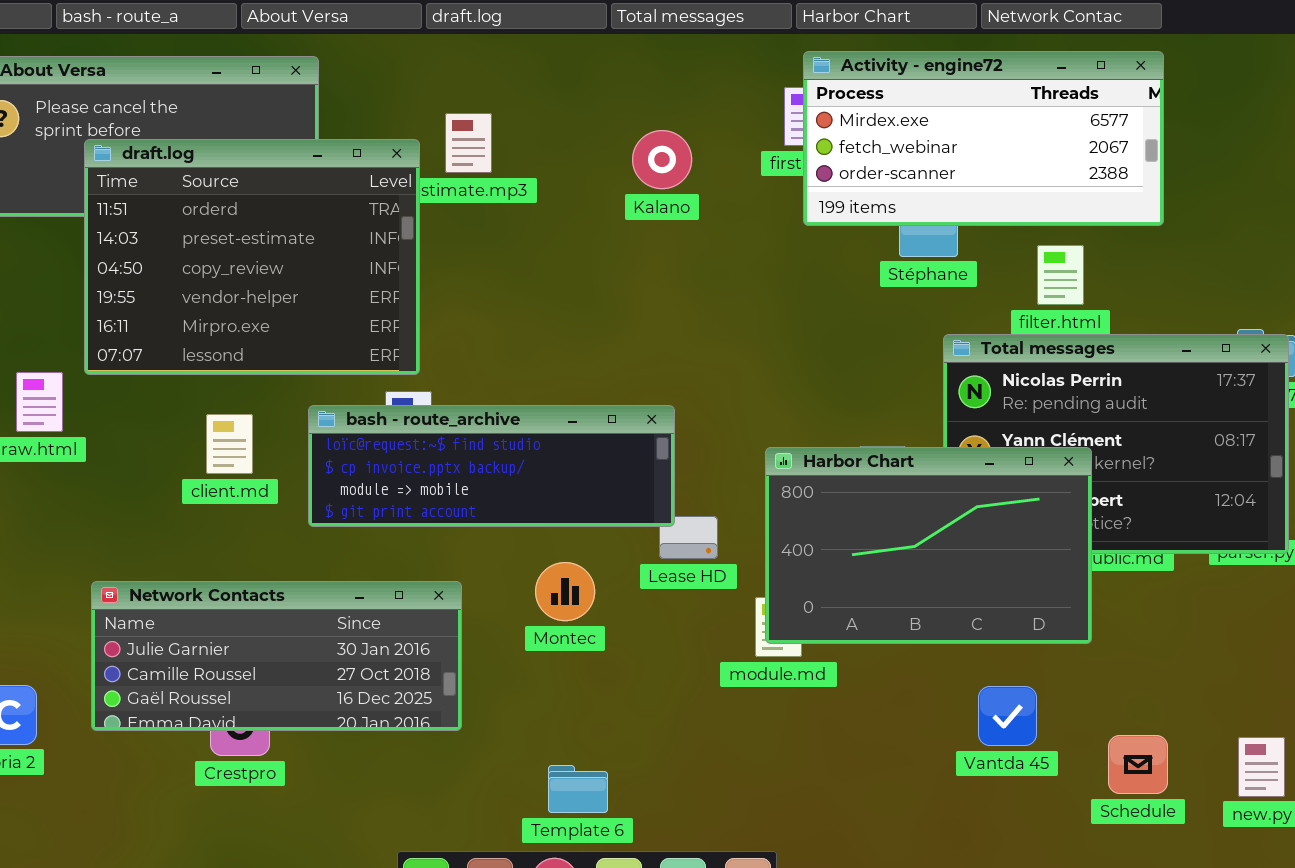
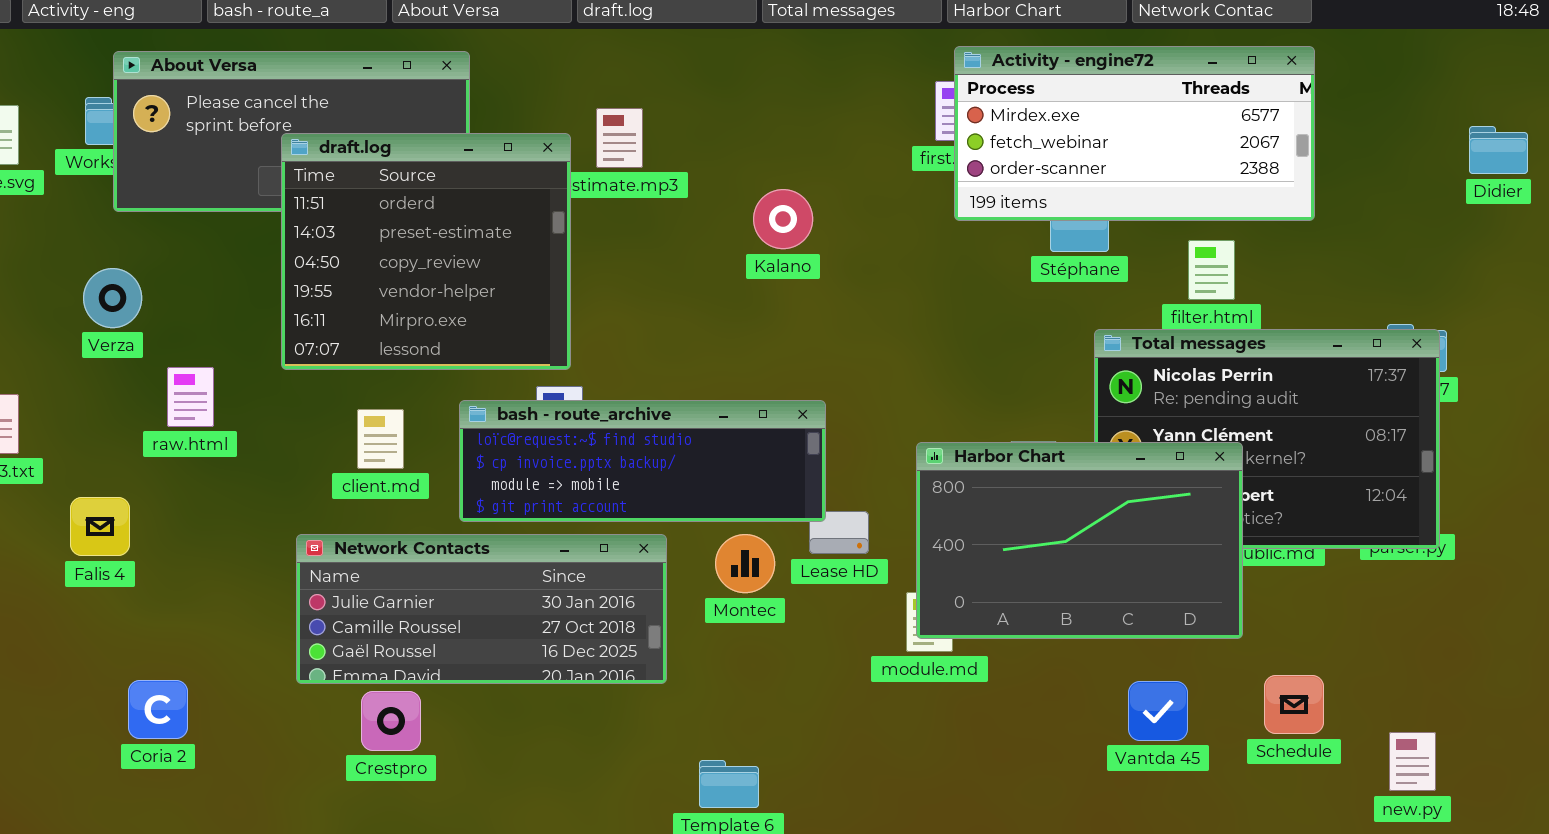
Kalano: [632,130,692,189] -> [753,189,813,249], moved
draft.log: [84,139,420,375] -> [281,133,571,370], resized
Montec: [535,562,595,621] -> [715,534,775,593], moved
Network Contacts: [91,581,462,731] -> [296,534,667,684], moved
Schedule: [1108,735,1168,794] -> [1264,675,1324,734], moved

